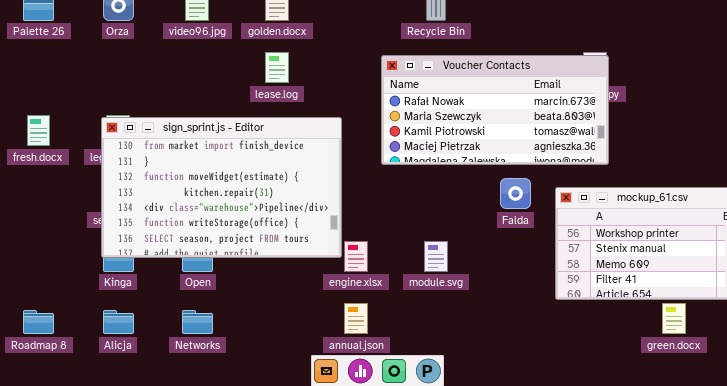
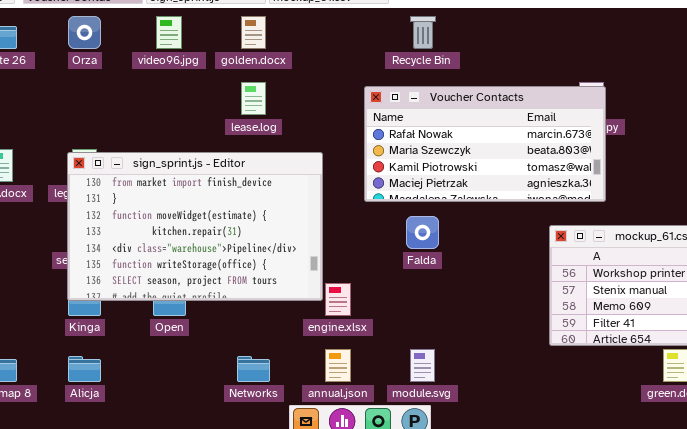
Falda: [500,178,531,209] -> [406,216,439,249], moved
module.svg: [424,241,448,272] -> [410,349,435,382], moved
Networks: [182,310,213,334] -> [237,356,270,382], moved

